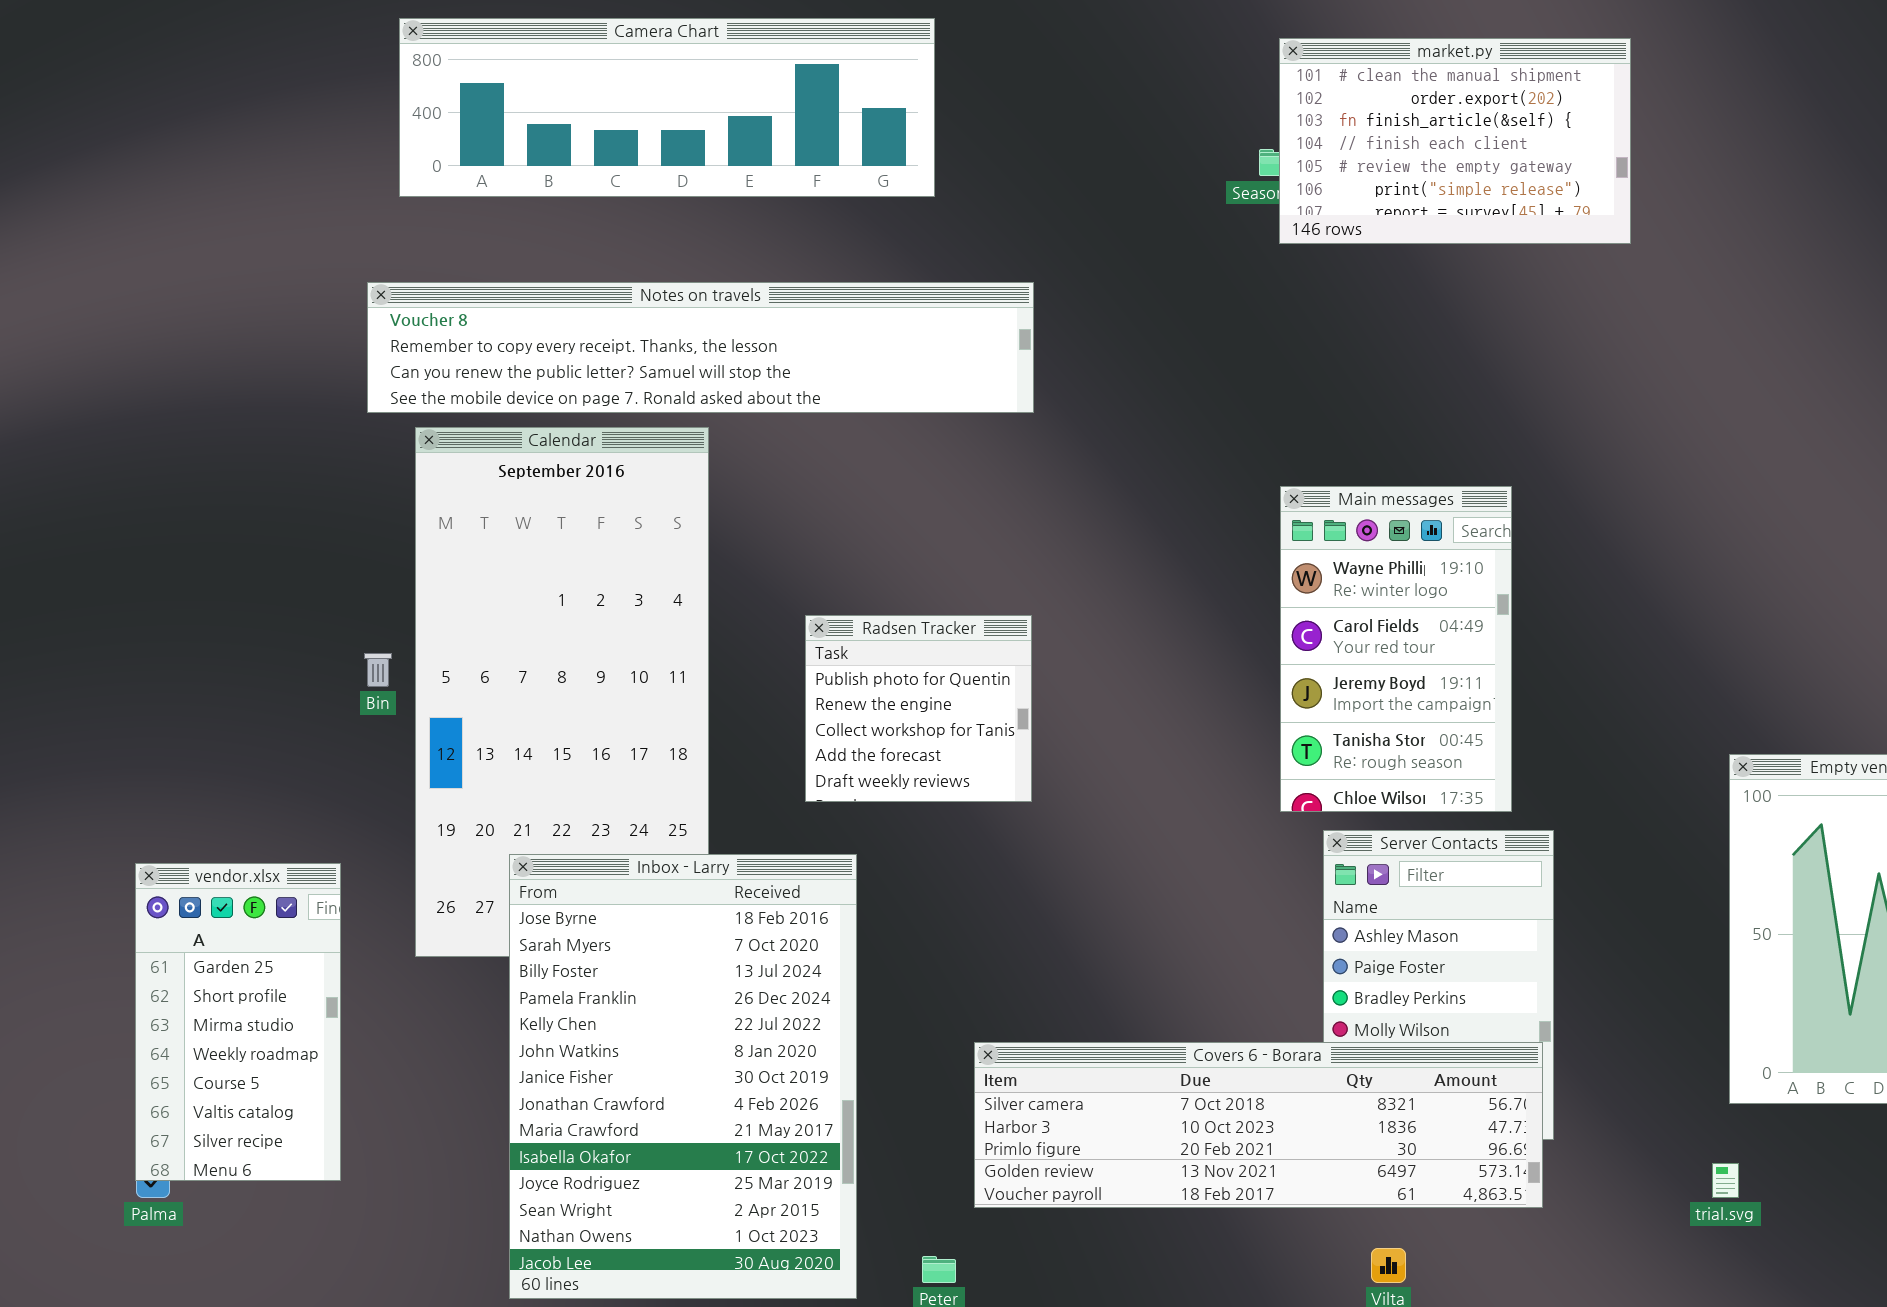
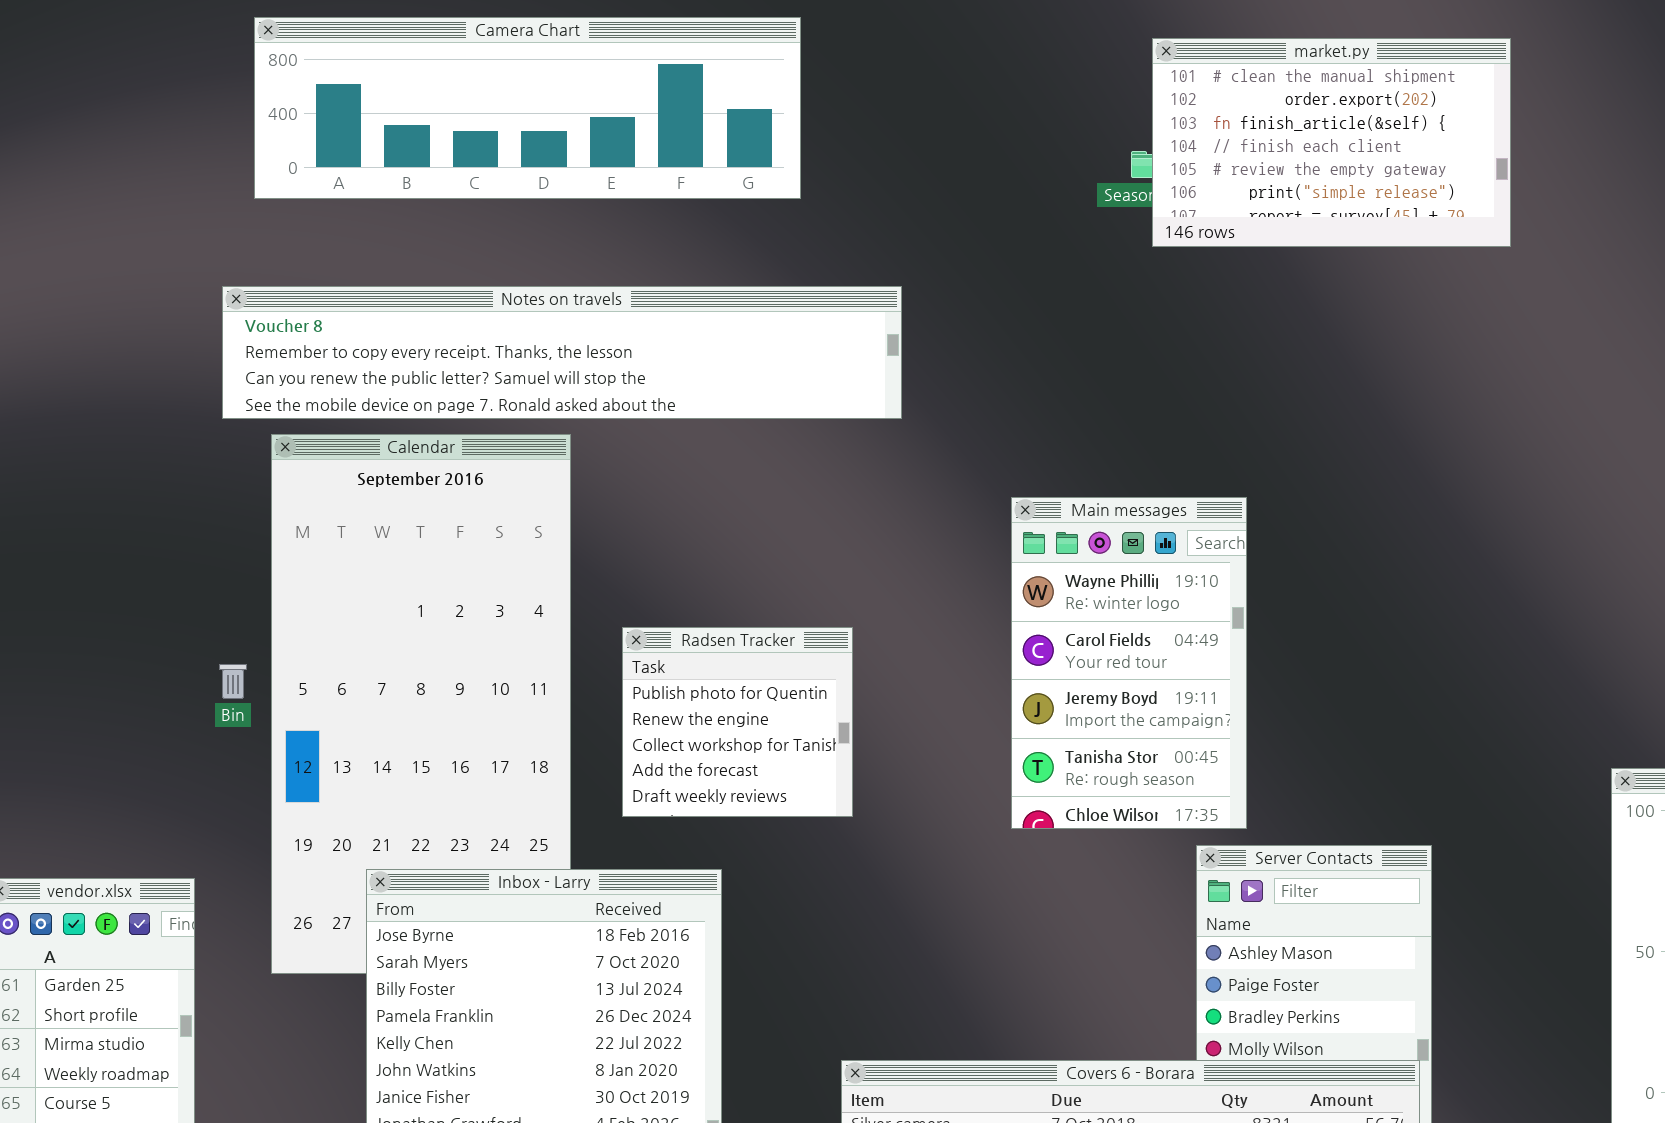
Main messages: [1280,486,1512,812] -> [1011,497,1247,829], moved
Radsen Tracker: [805,615,1032,802] -> [622,627,853,817], moved

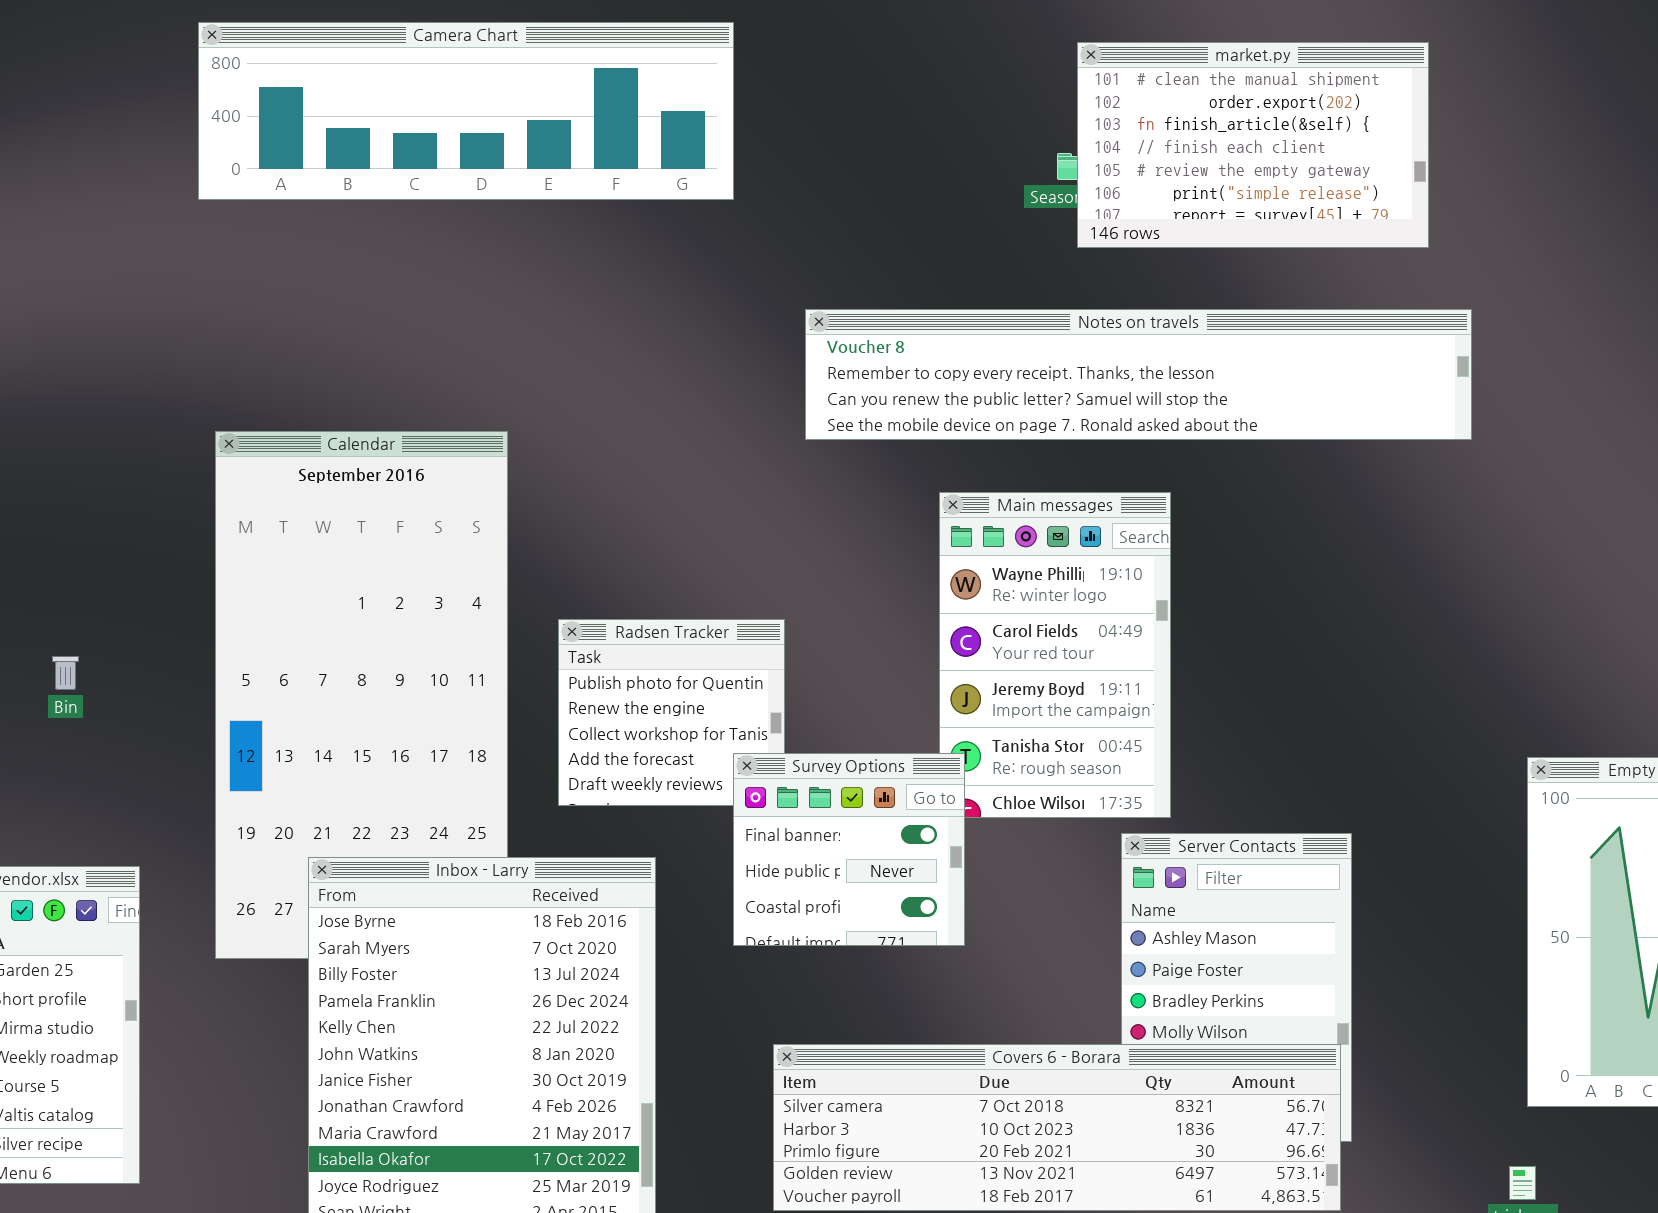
Notes on travels: [222,286,902,419] -> [805,309,1472,440], moved
Bin: [219,664,247,699] -> [52,656,79,690], moved
Survey Options: none -> [733,753,965,946], opened

